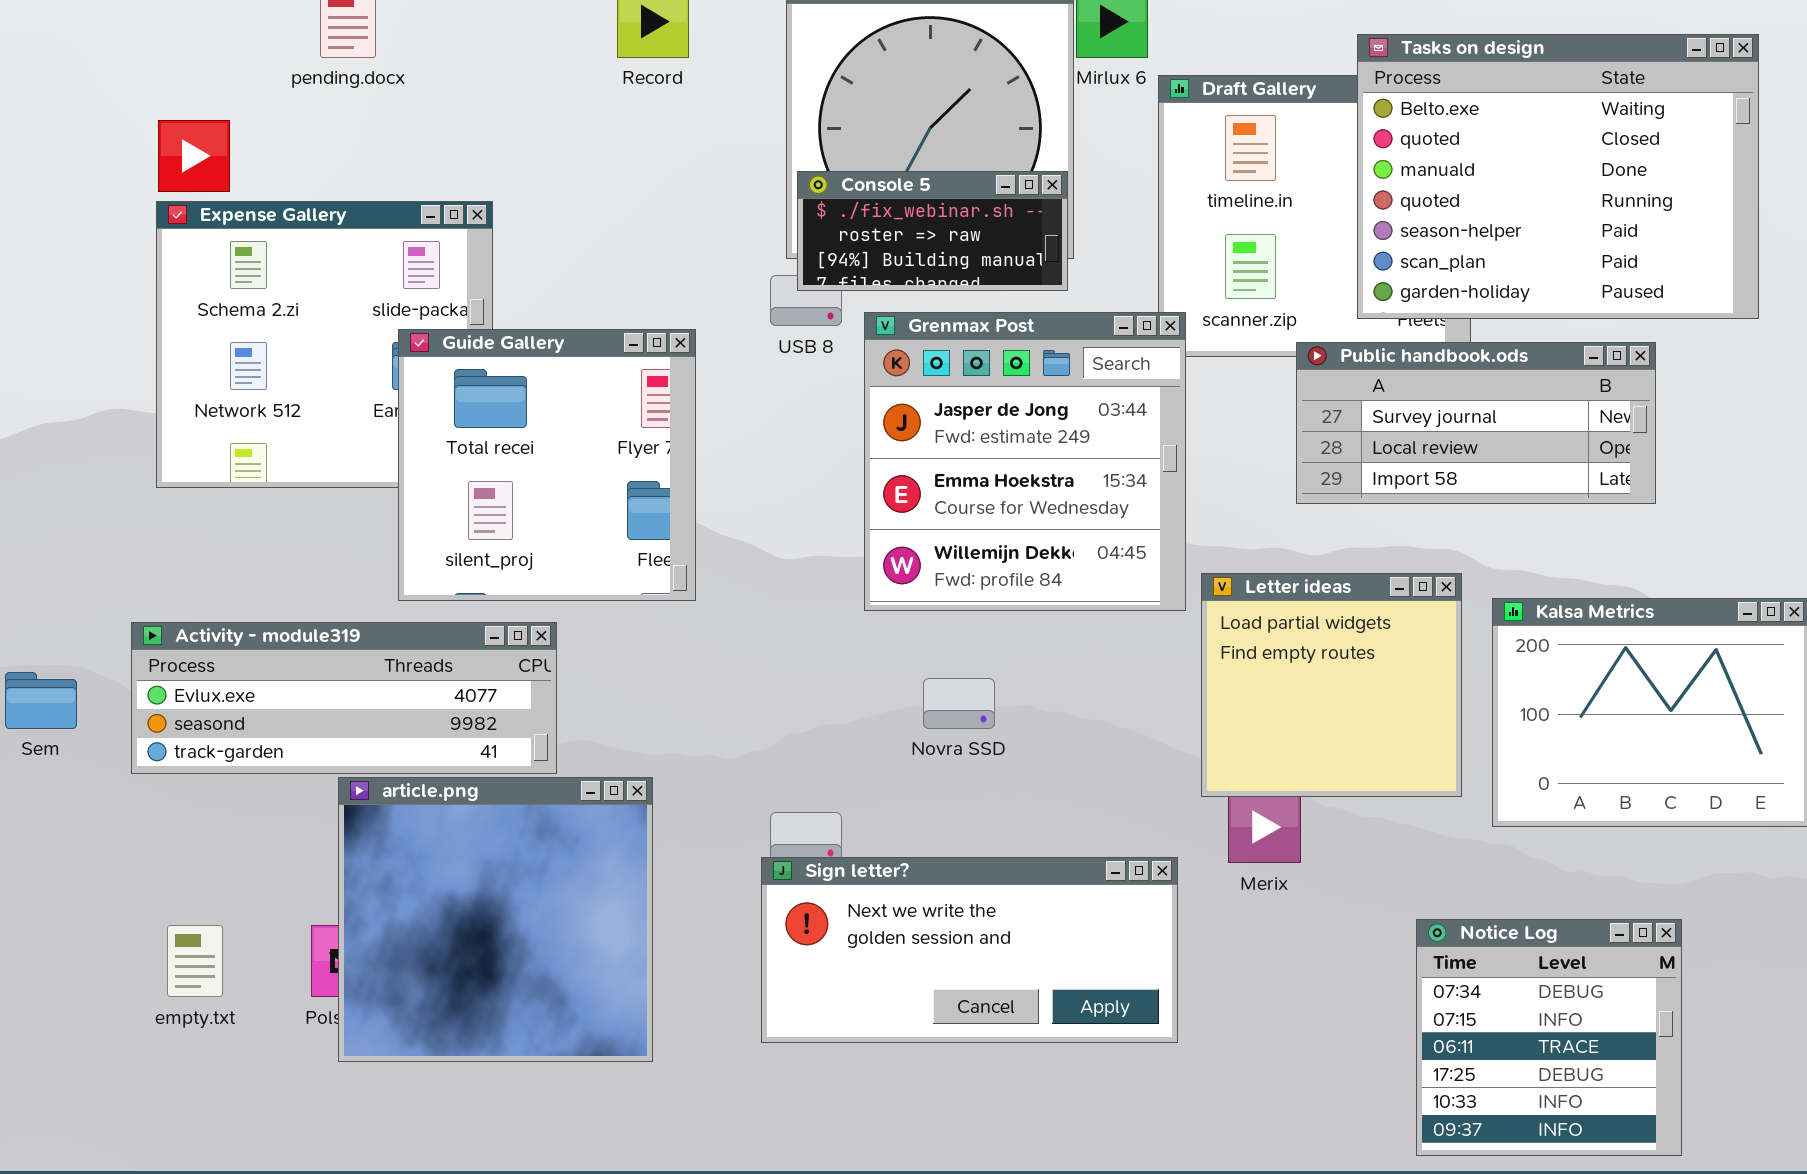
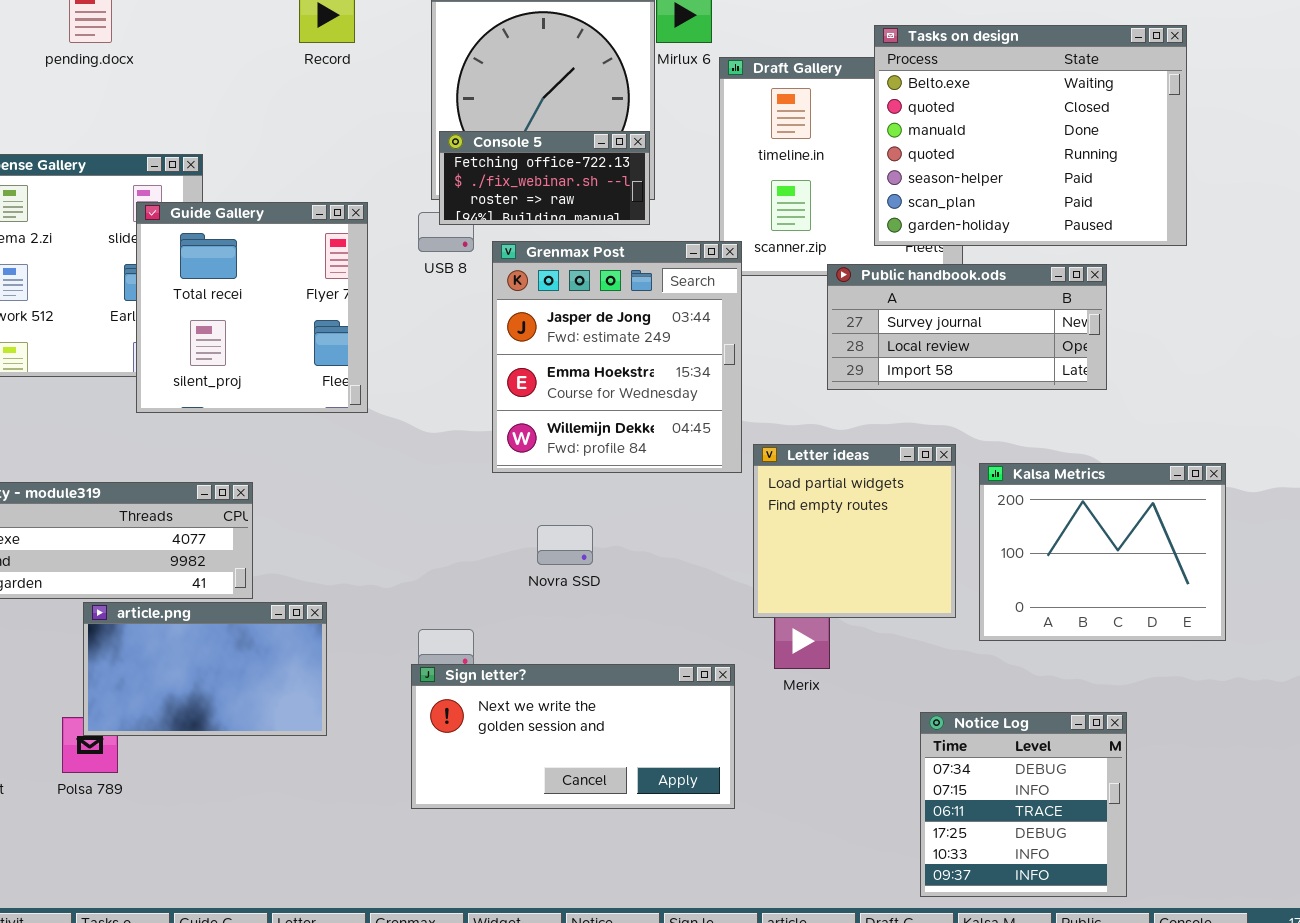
Console 5: [797,171,1068,291] -> [439,131,650,225], scrolled up 1 row
Guide Gallery: [398,329,696,601] -> [136,202,368,413], moved
article.png: [338,777,653,1062] -> [83,602,327,736], resized

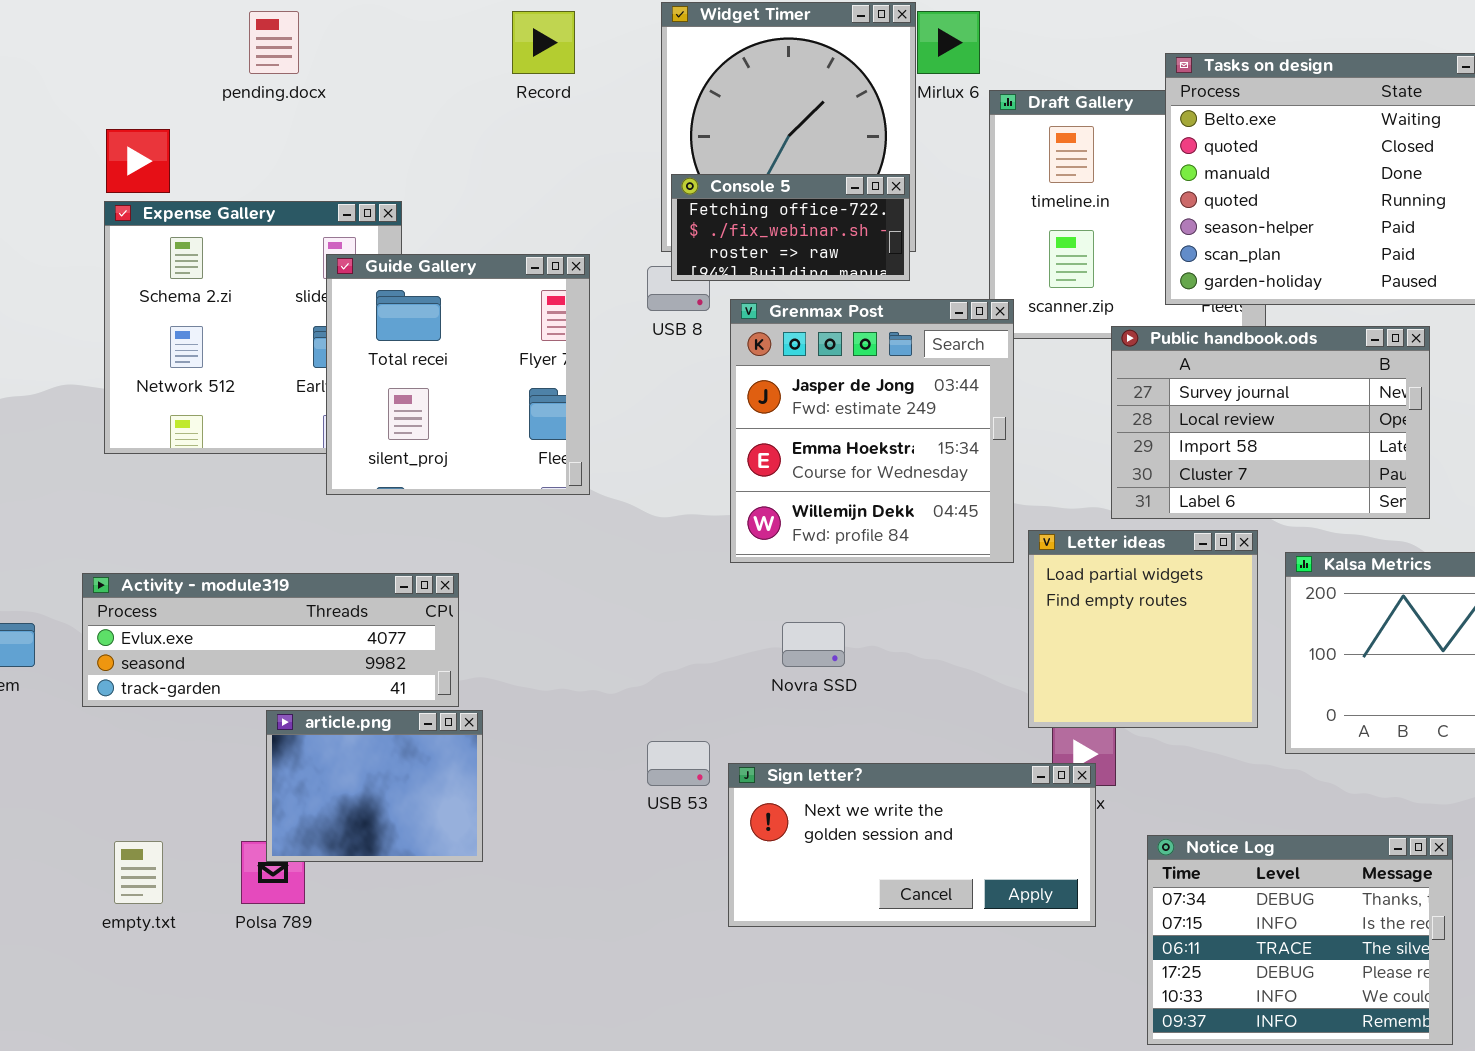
Public handbook.ods: [827,264,1107,390] -> [1111,326,1430,519], resized
article.png: [83,602,327,736] -> [266,710,483,862], resized
Sign letter?: [411,664,735,809] -> [728,763,1096,927], moved
Notice Log: [920,712,1127,897] -> [1147,835,1453,1045], resized

